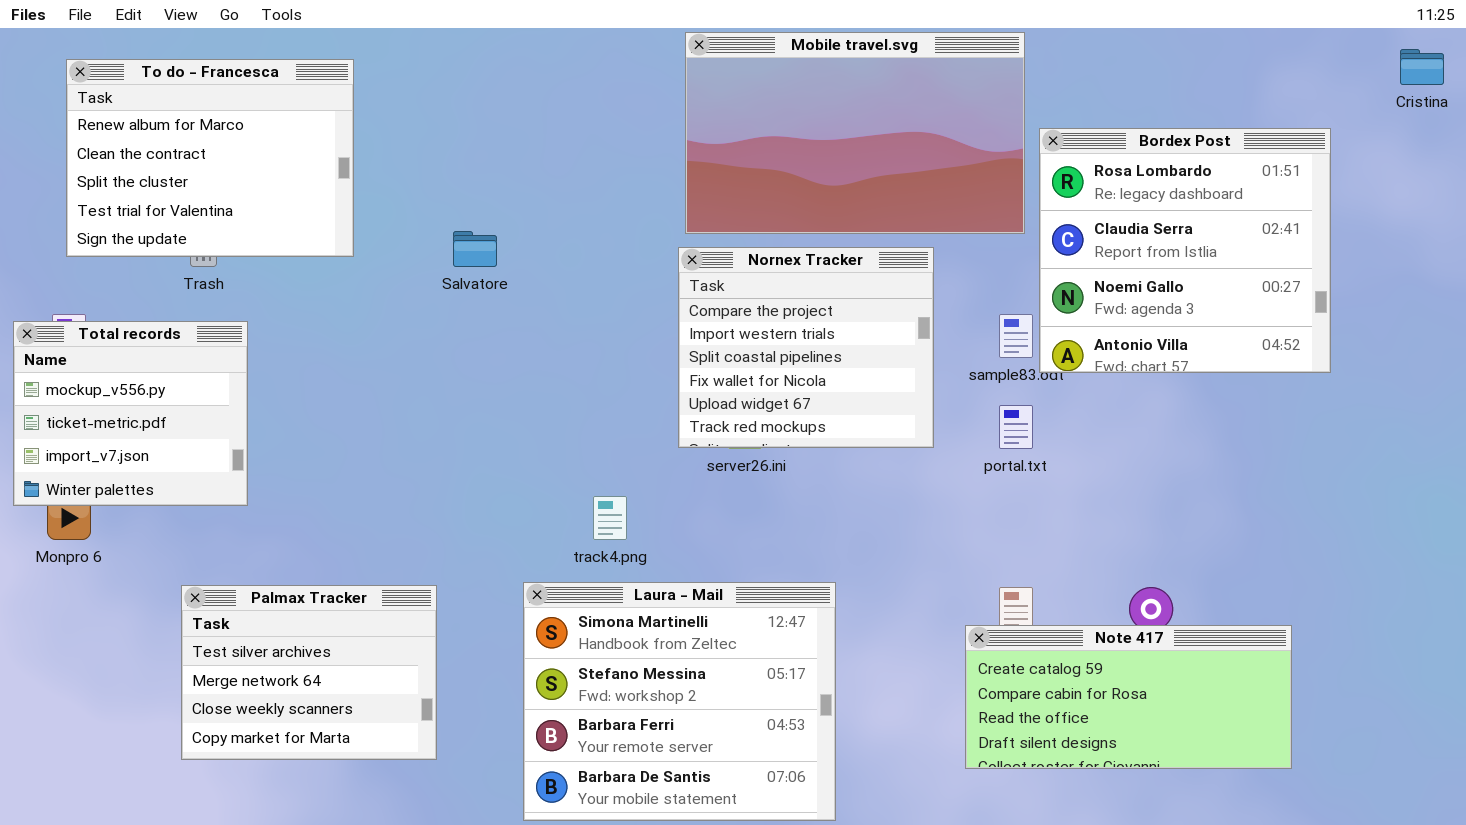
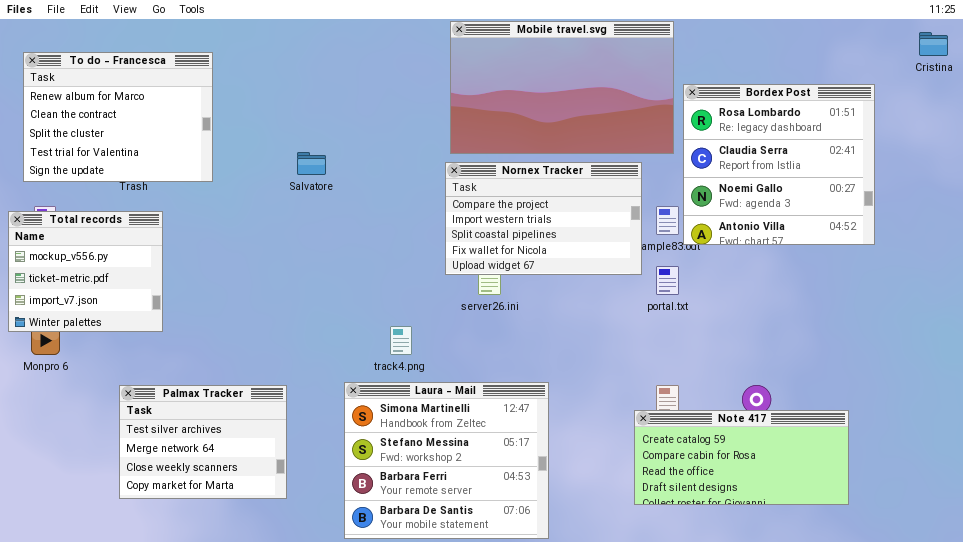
To do - Francesca: [66,59,354,257] -> [23,52,213,182], moved
Nornex Tracker: [678,247,934,448] -> [445,162,642,275], resized

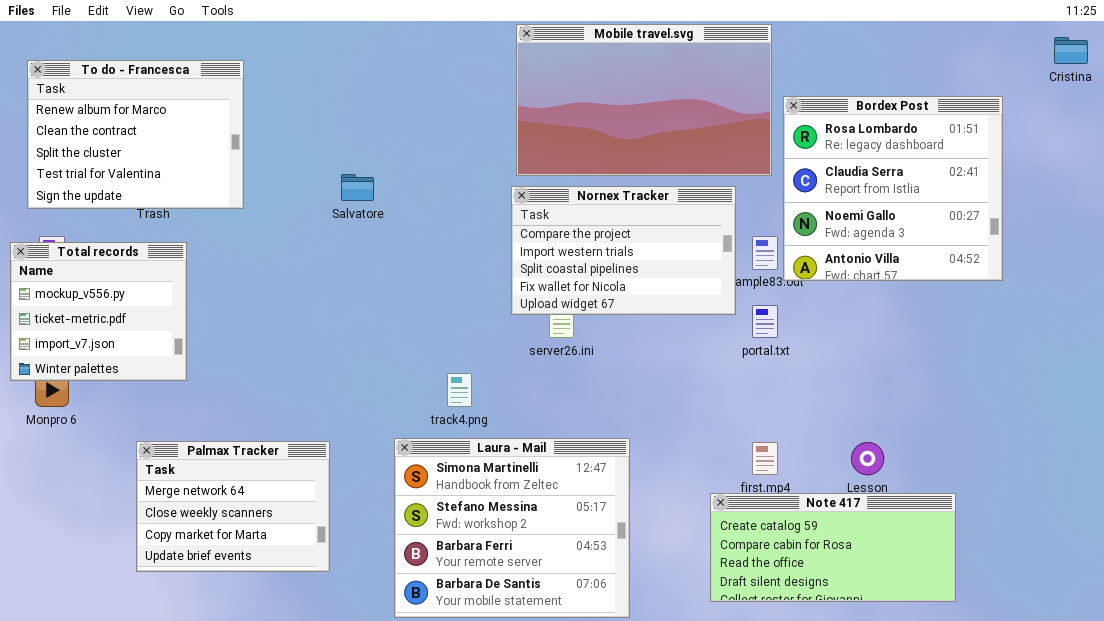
Palmax Tracker: [119,385,287,499] -> [136,441,330,572], scrolled down 1 row
Note 417: [634,410,849,505] -> [710,493,956,602], moved

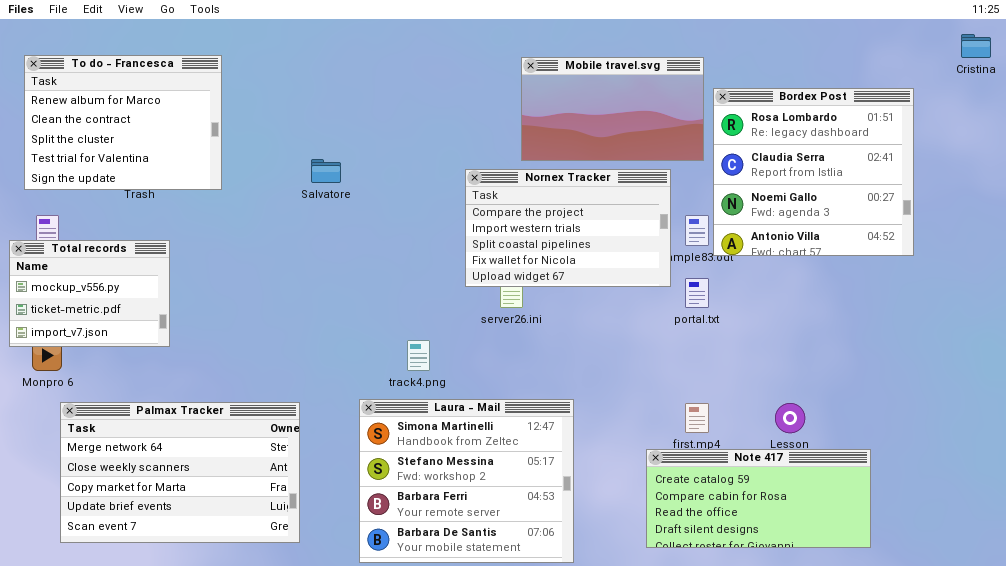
Mobile travel.svg: [516,24,772,176] -> [521,57,704,161], resized
Total records: [10,242,187,381] -> [9,240,170,347], resized
Palmax Tracker: [136,441,330,572] -> [60,402,300,543], resized

